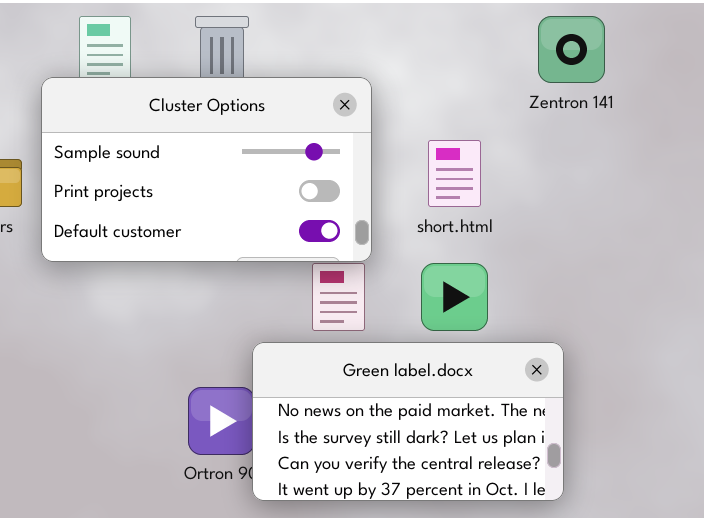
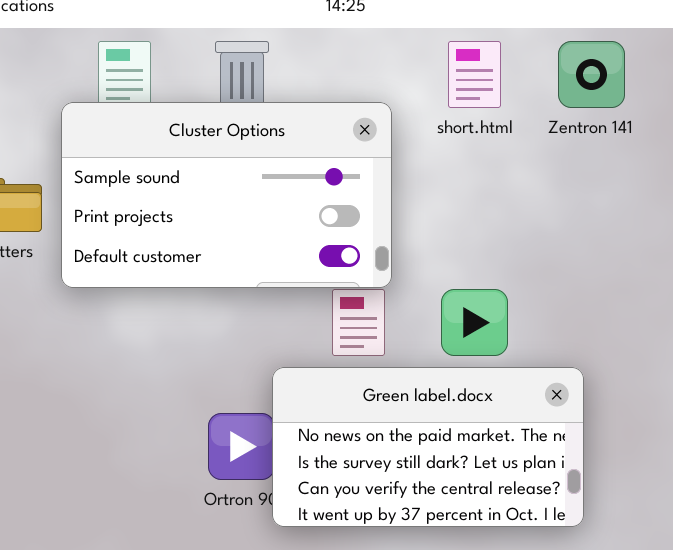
short.html: [428,140,481,207] -> [448,41,501,108], moved

